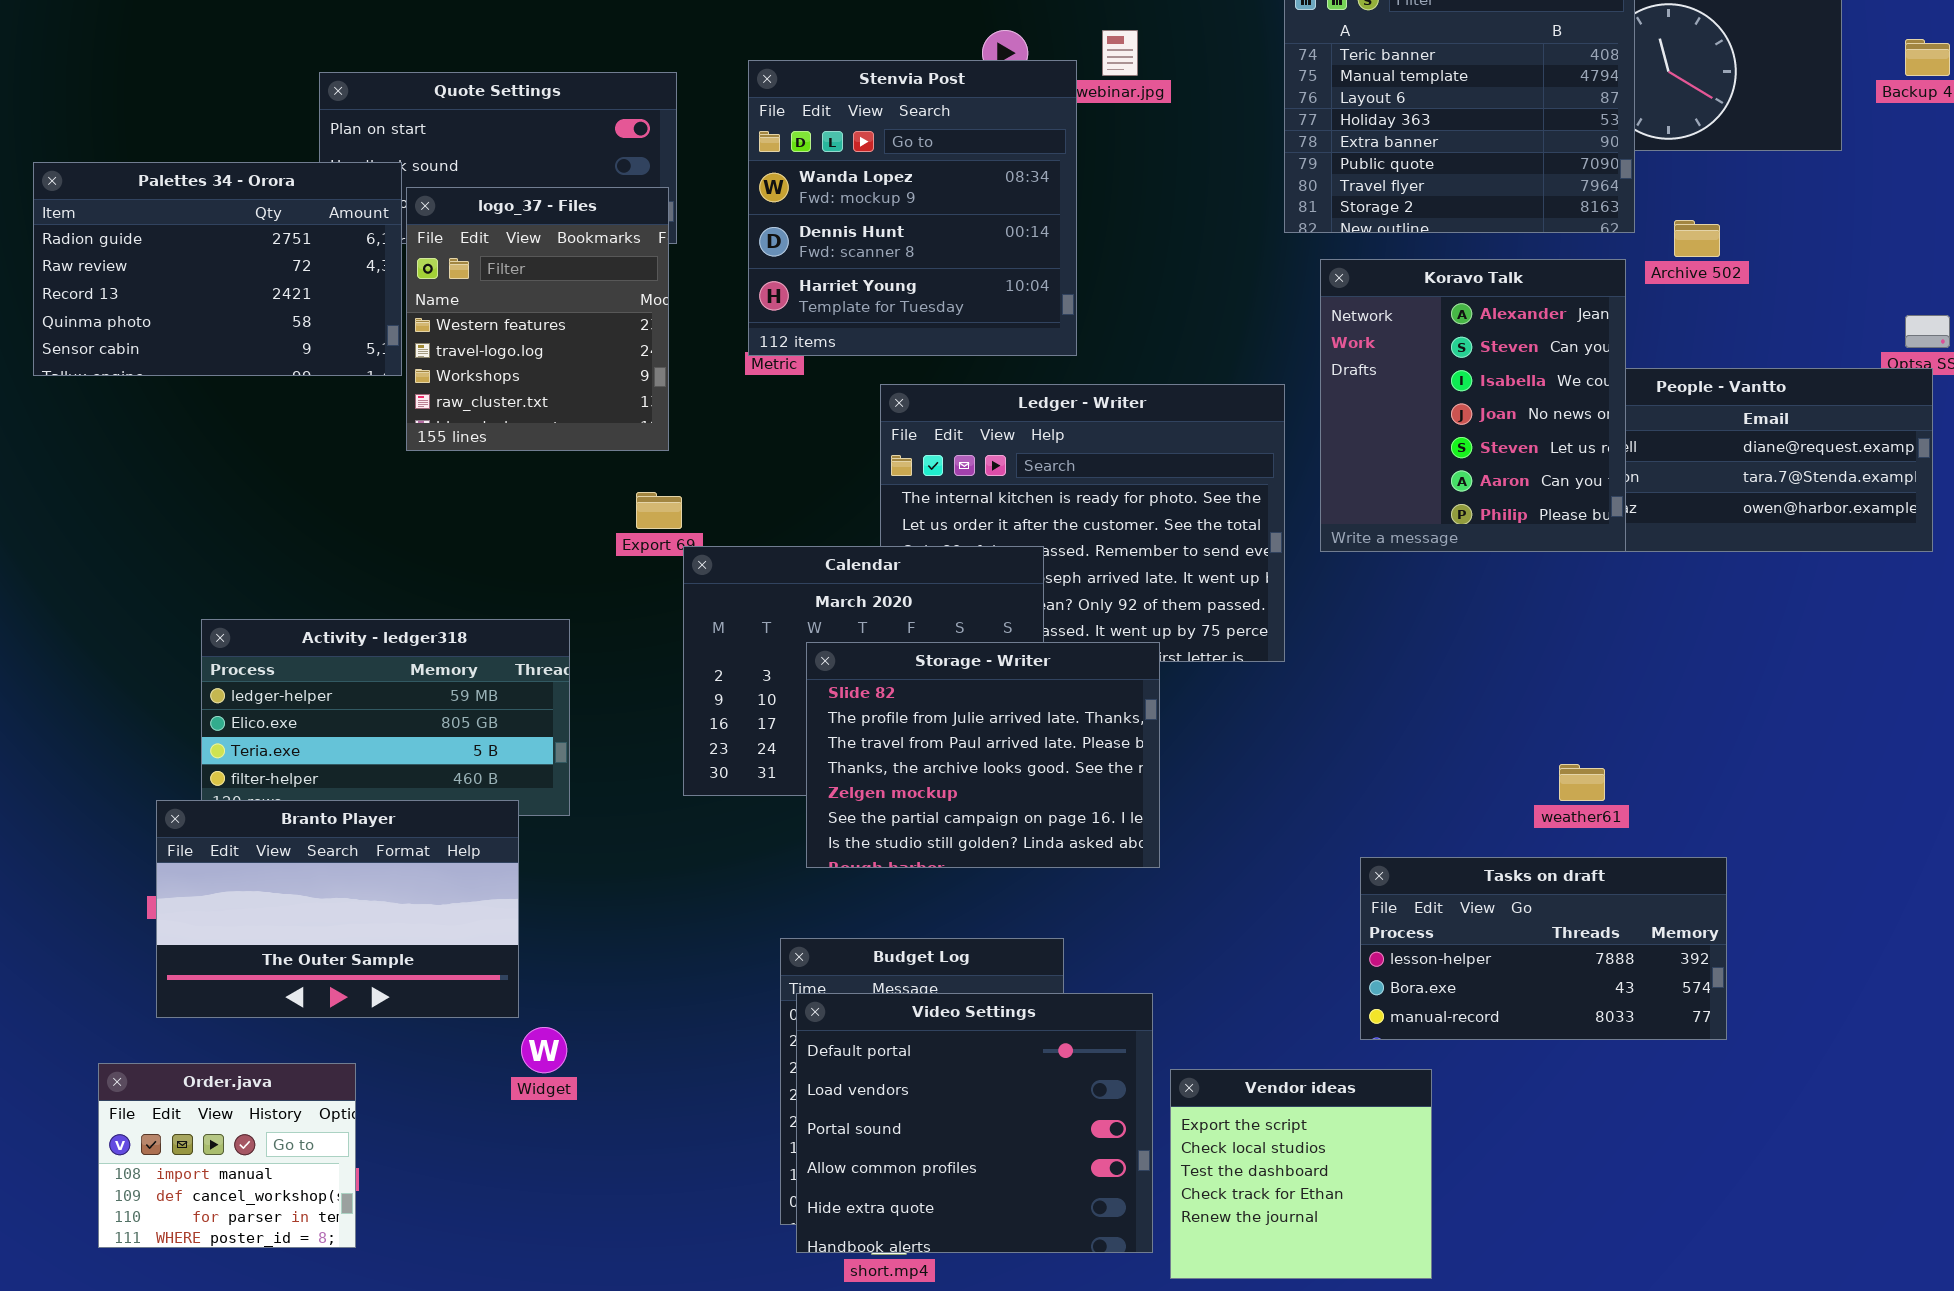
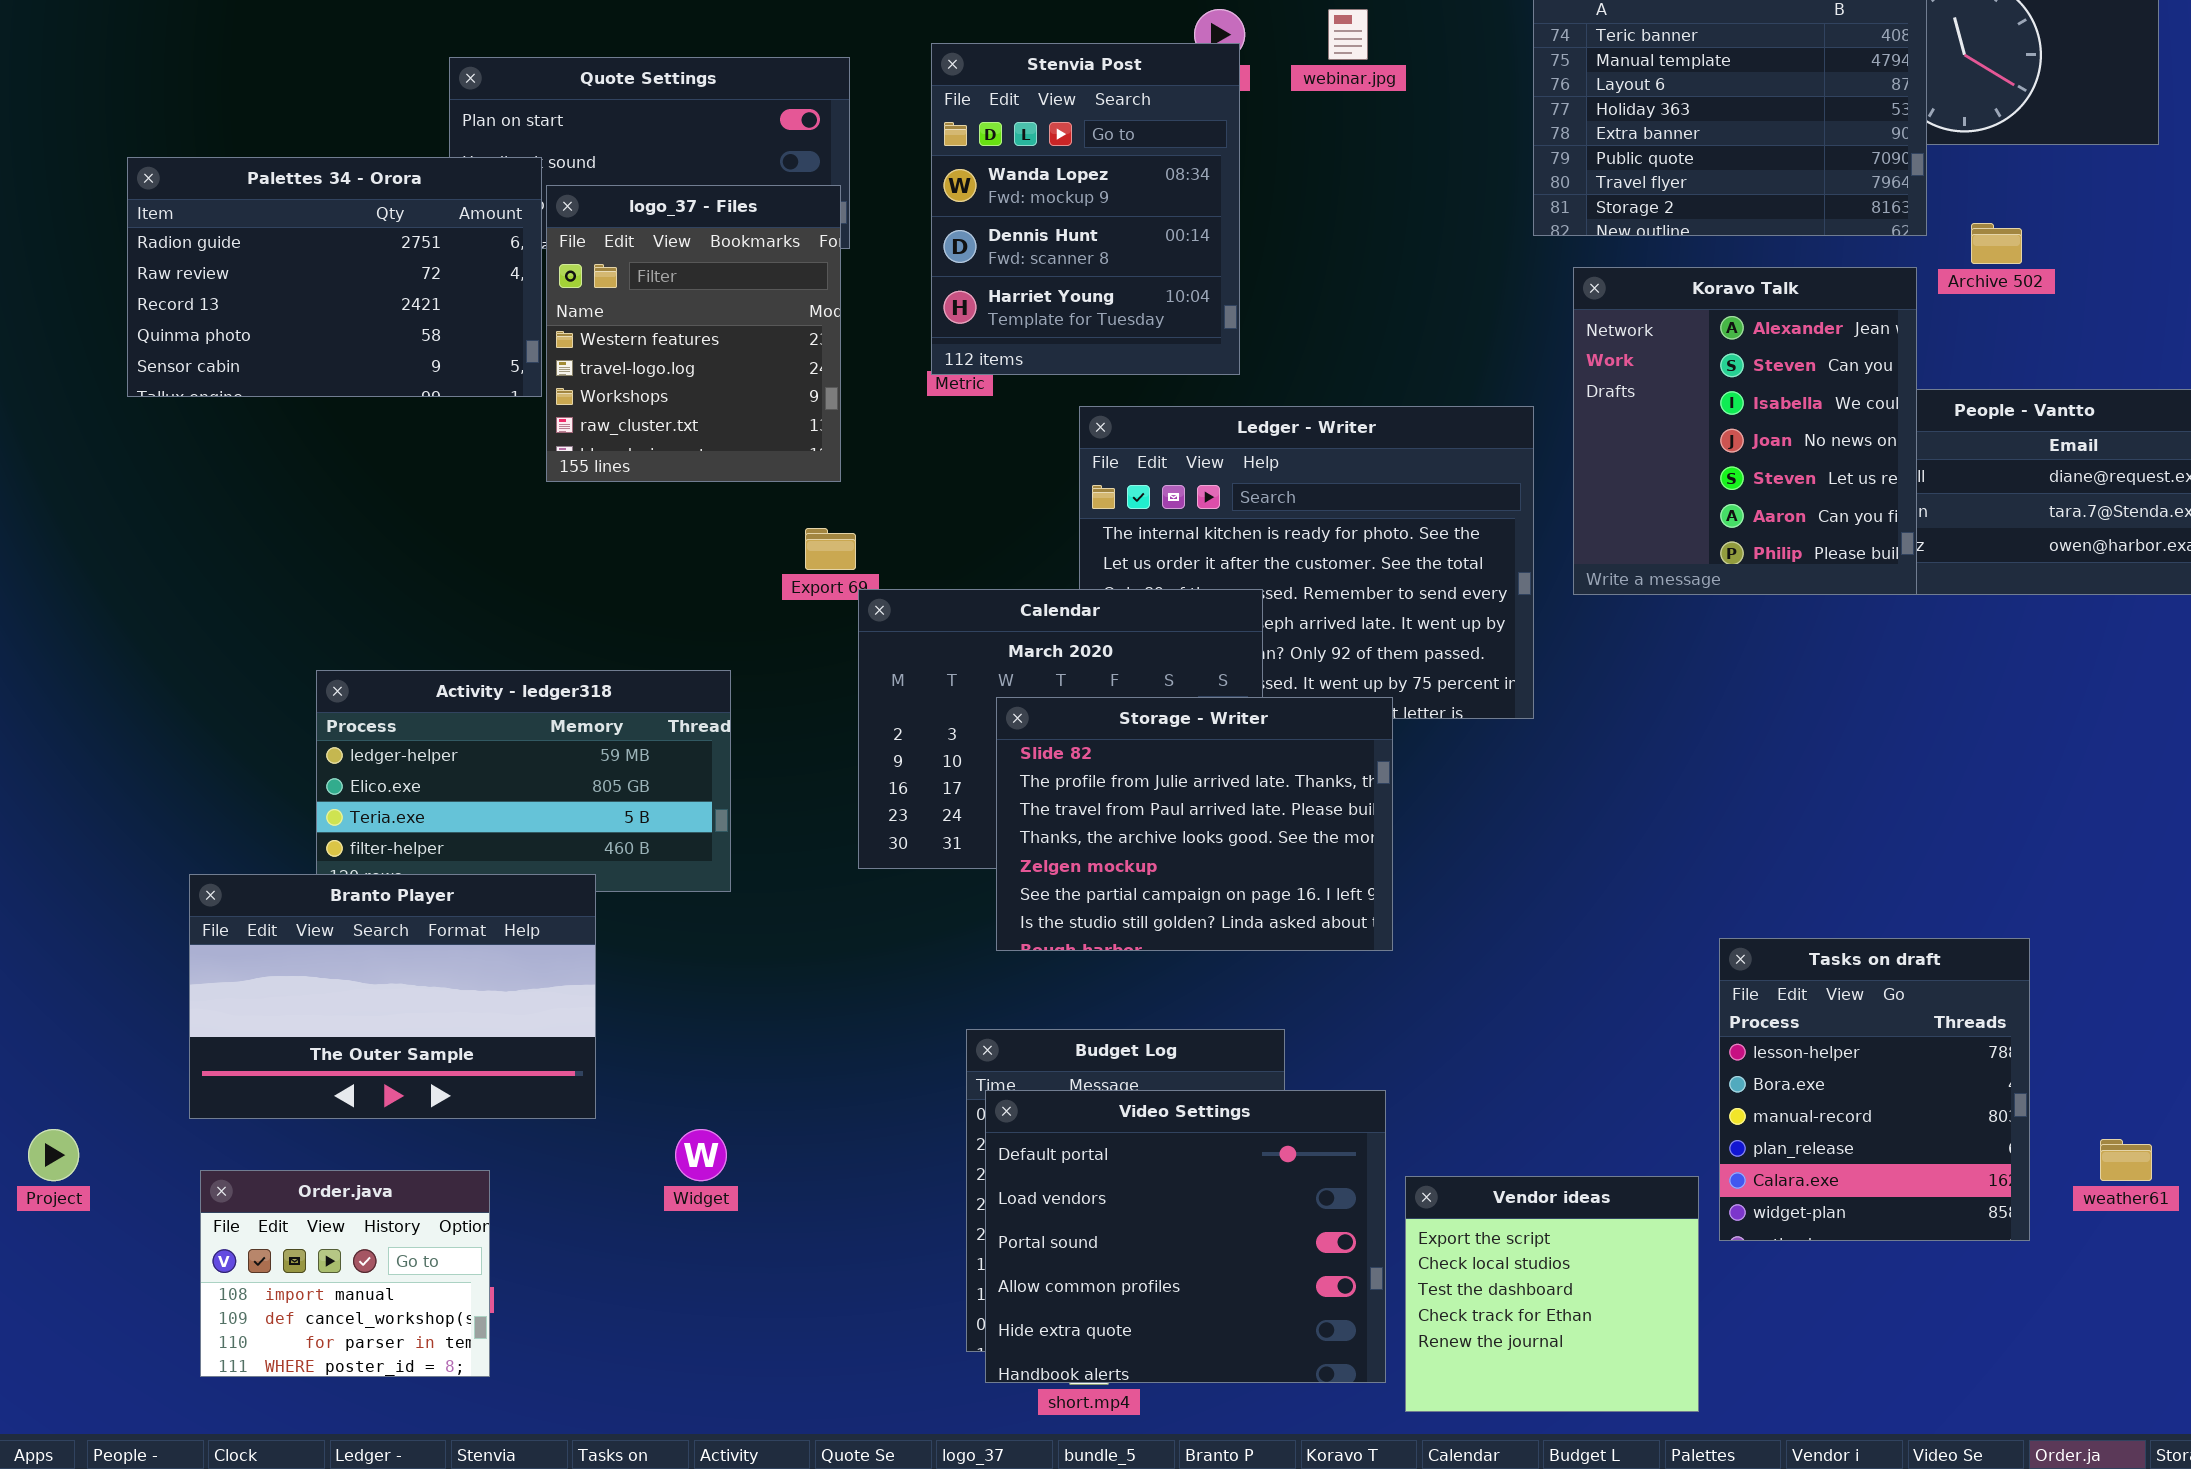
Stenvia Post: [748,60,1077,356] -> [931,43,1240,375], resized
weather61: [1559,764,1605,801] -> [2100,1139,2152,1181], moved
Branto Player: [156,800,519,1018] -> [189,874,596,1119], moved
Tasks on draft: [1360,857,1727,1040] -> [1719,938,2030,1241], resized

